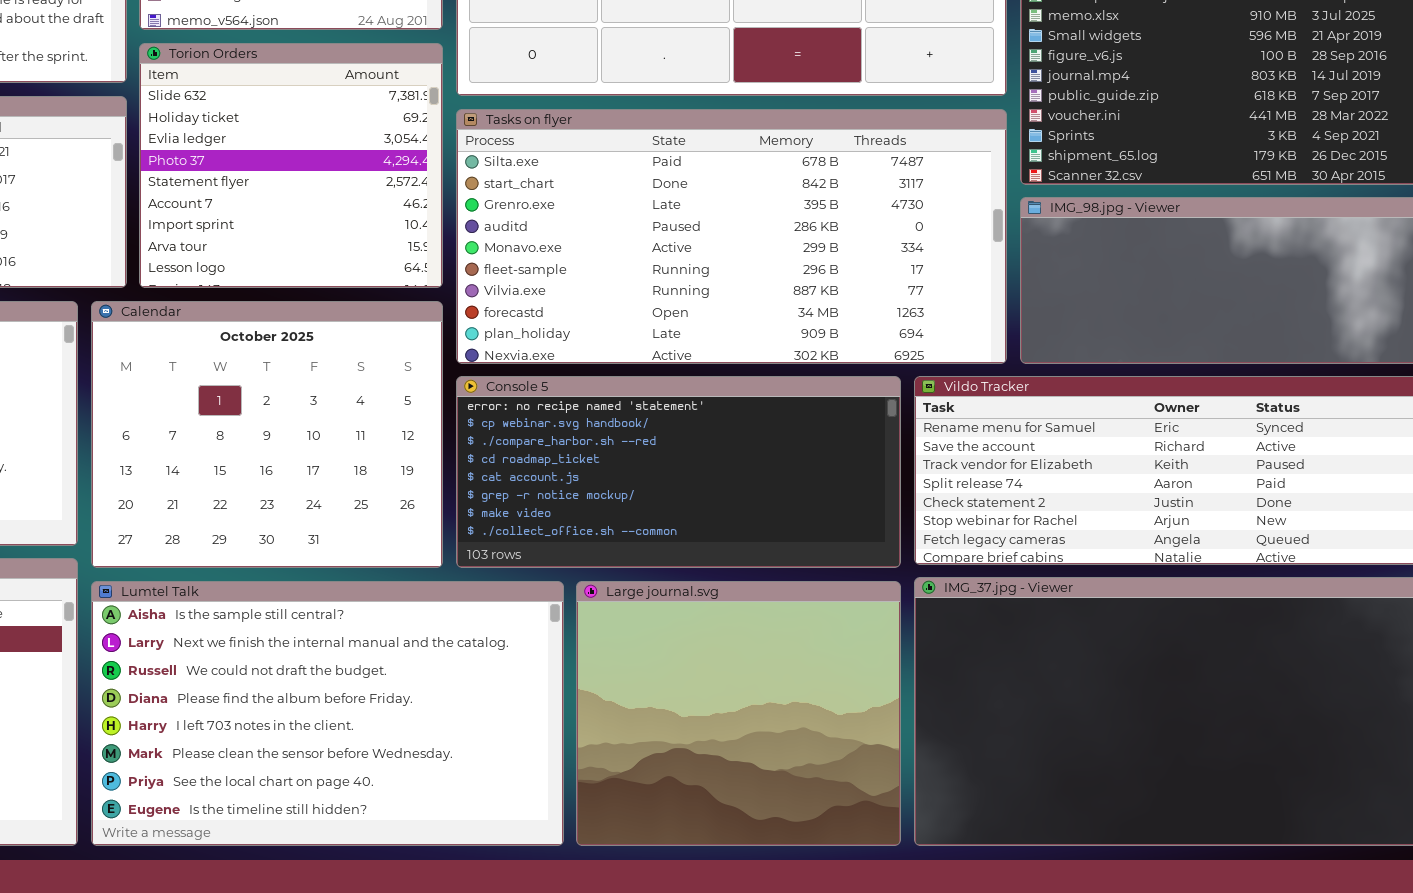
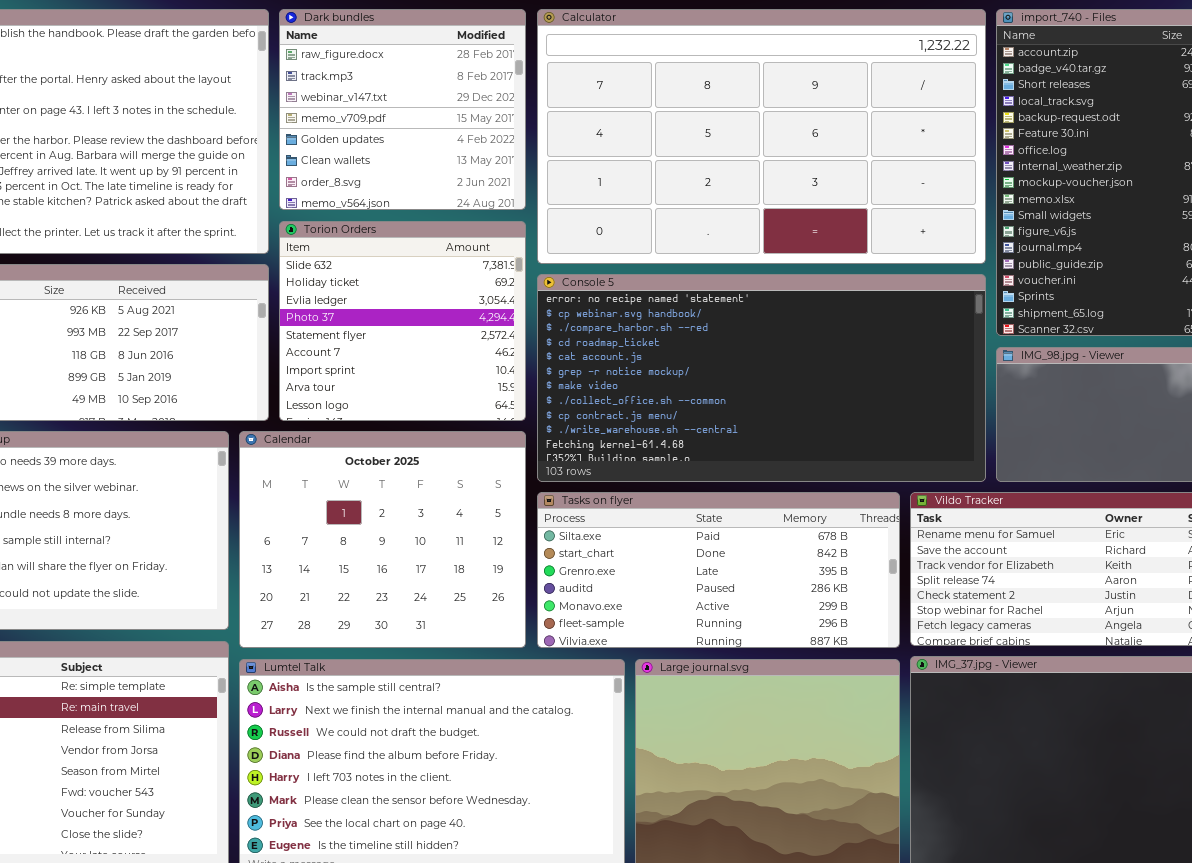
Tasks on flyer: [456,109,1007,364] -> [537,492,900,648], moved, resized
Console 5: [456,376,901,568] -> [537,274,986,482], moved, resized

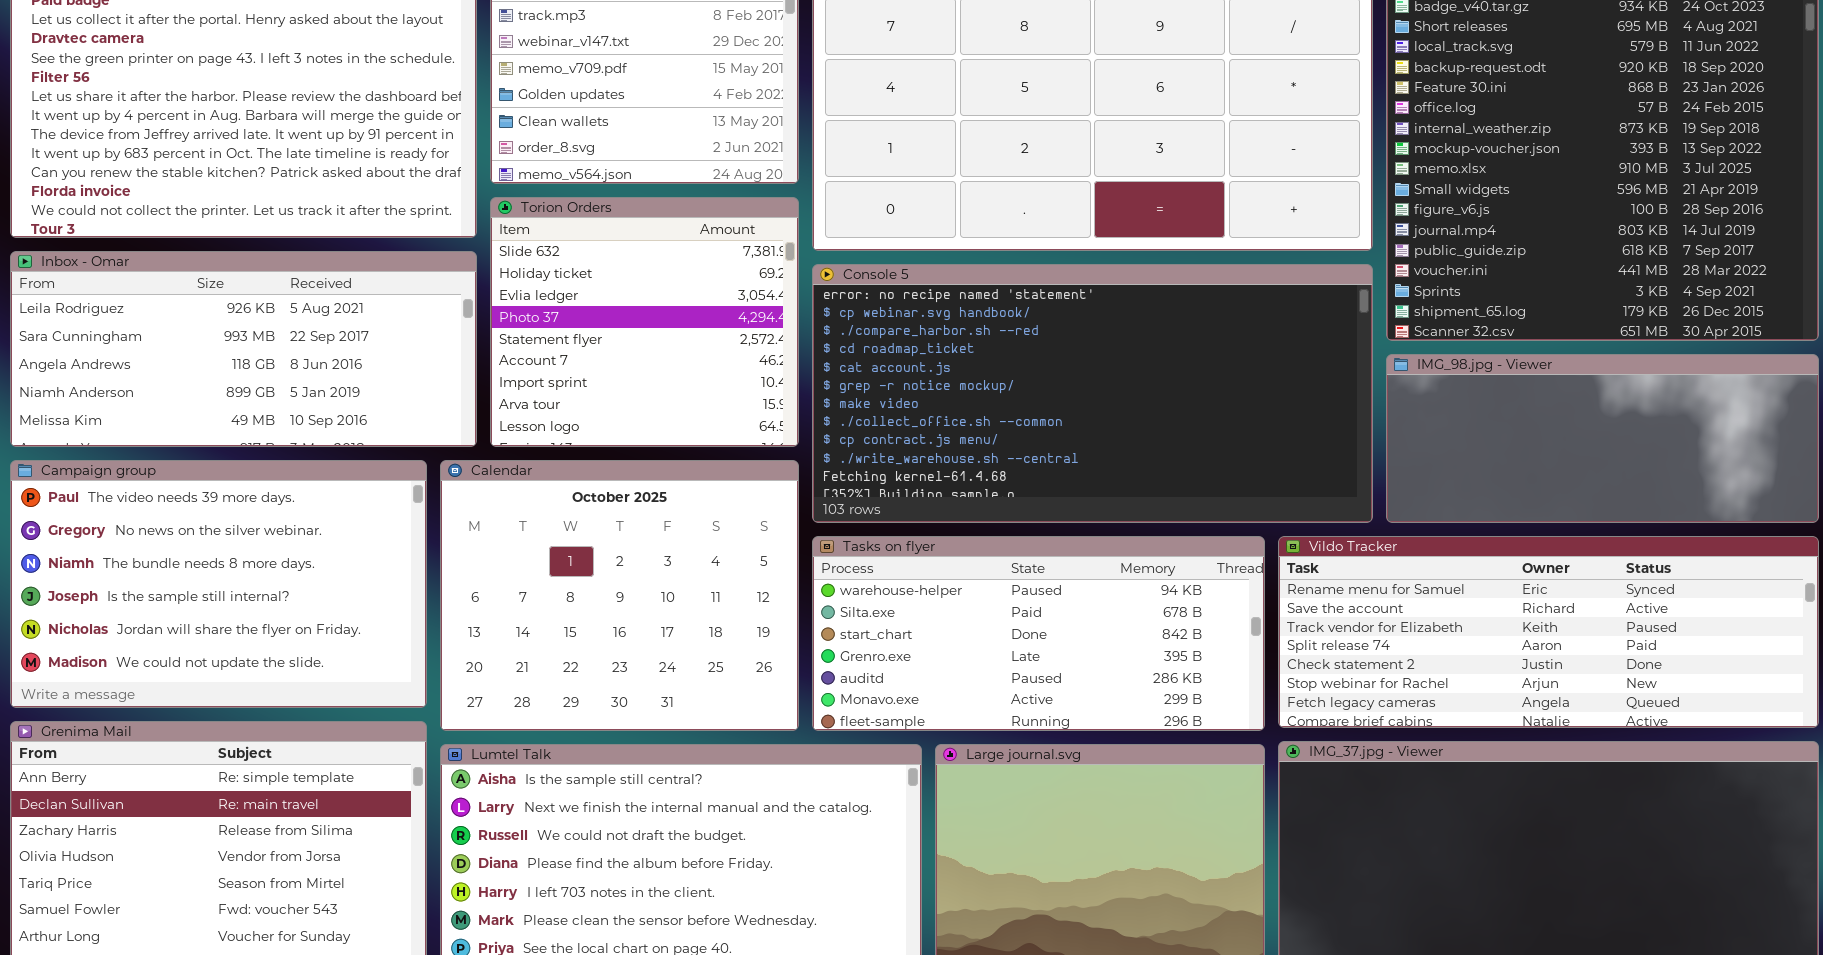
Tasks on flyer: [537,492,900,648] -> [812,536,1265,731], scrolled up 1 row

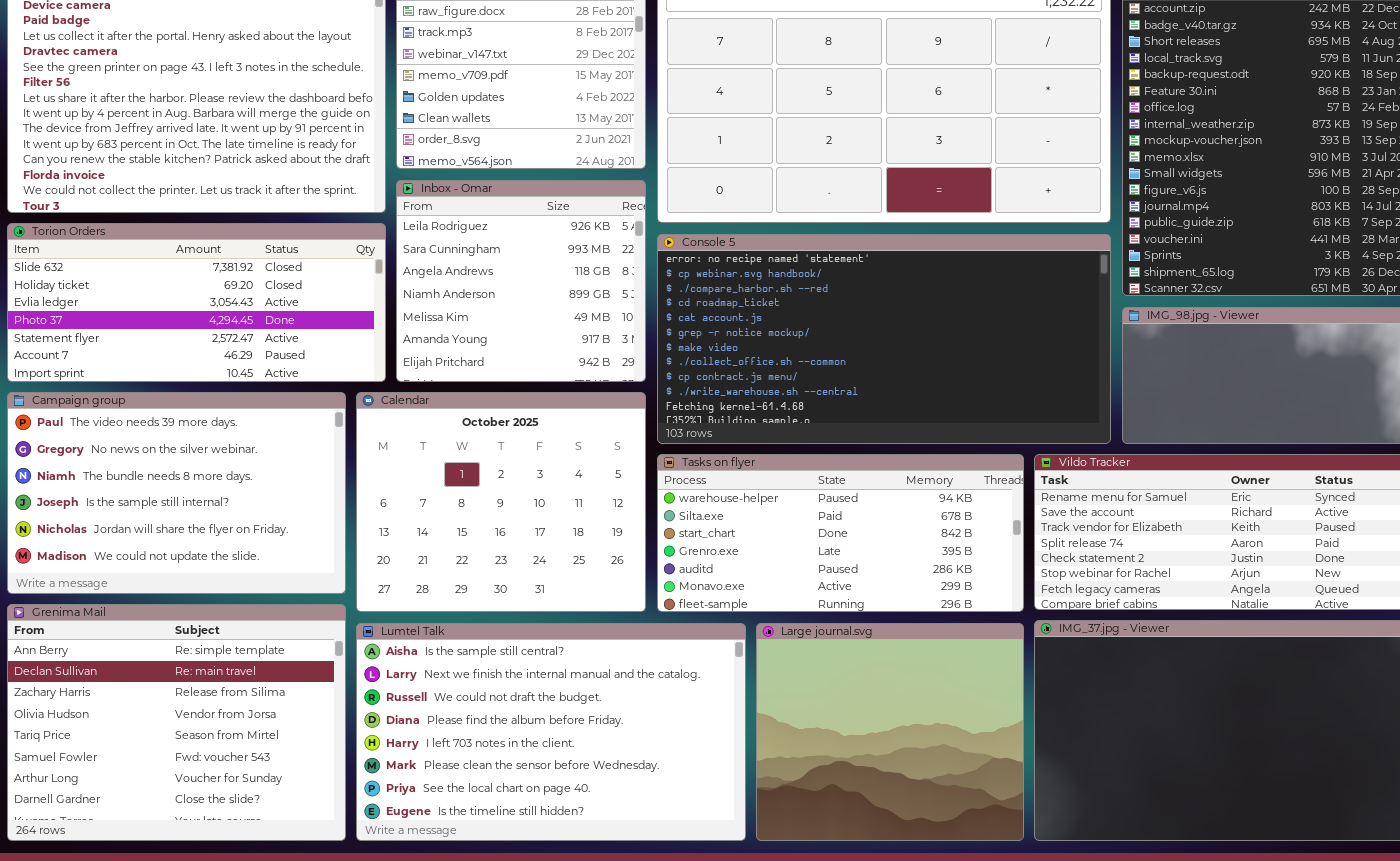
Torion Orders: [490,197,799,447] -> [7,223,386,382], moved, resized
Inbox - Omar: [10,251,477,447] -> [396,180,646,382], moved, resized

